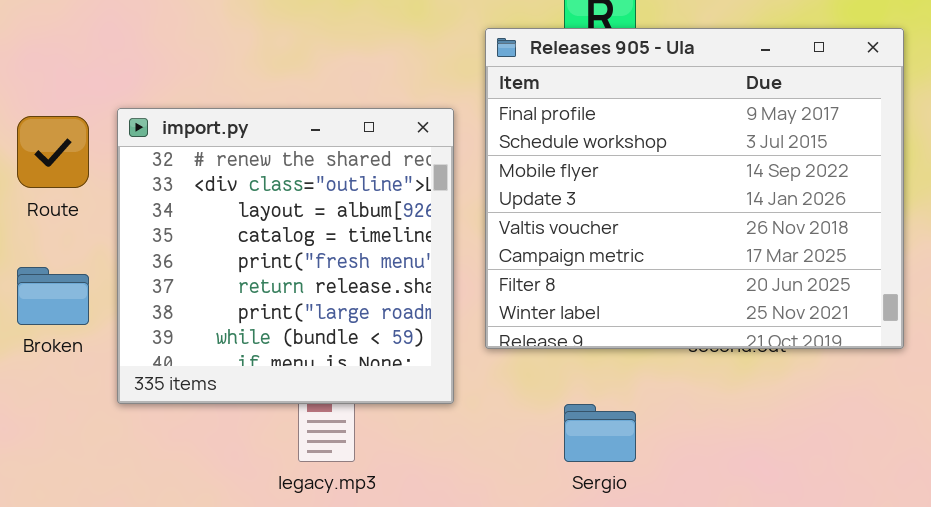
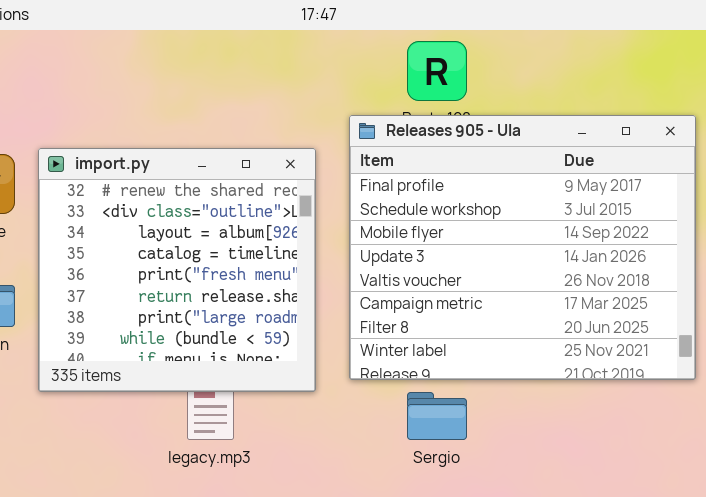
Releases 905 - Ula: [485,28,904,349] -> [349,115,696,380], moved

